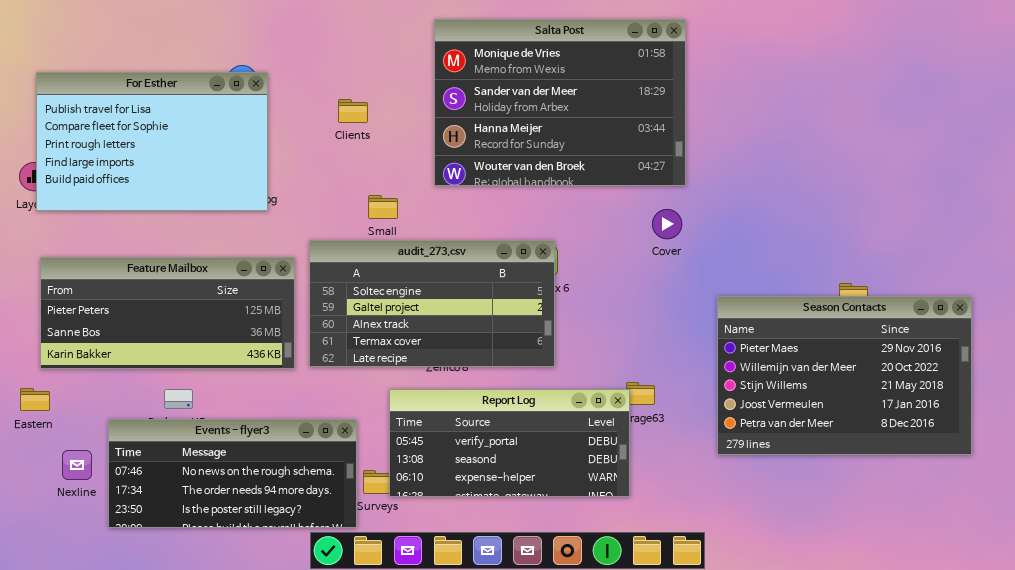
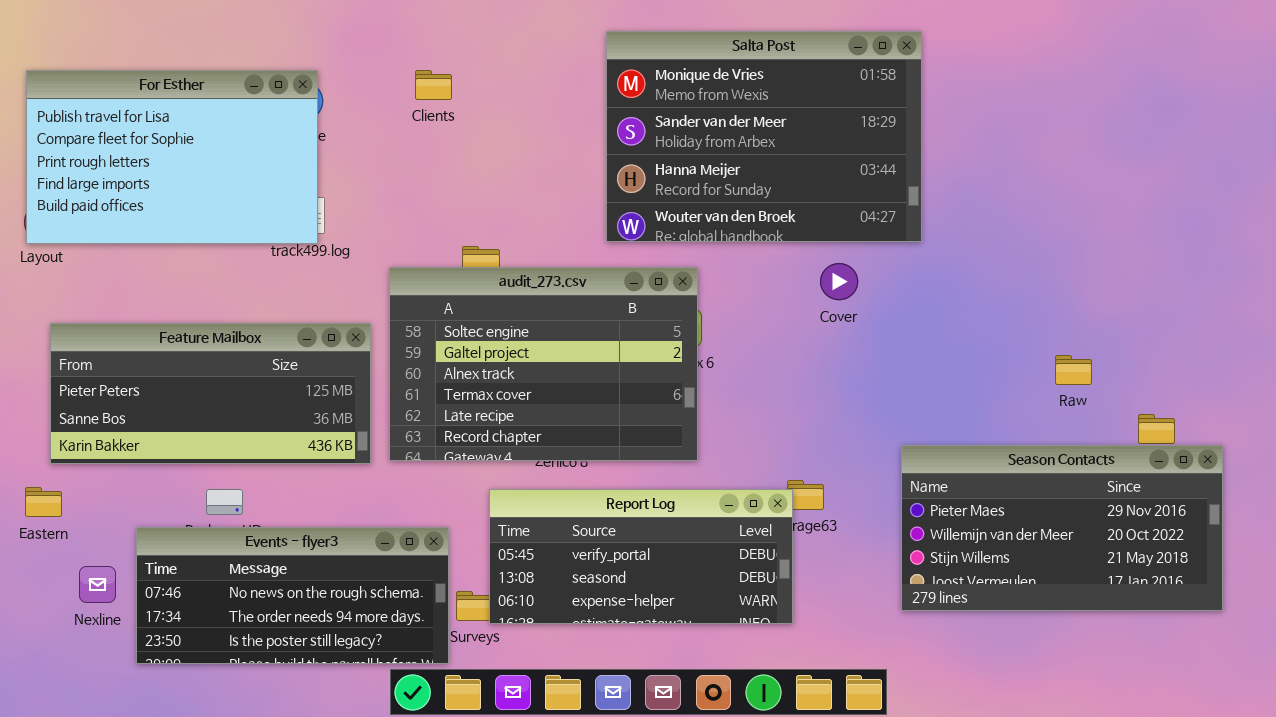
Salta Post: [434,19,686,186] -> [606,31,922,242], moved
For Esther: [36,72,268,211] -> [26,70,318,244], moved
Clients: [338,99,368,123] -> [415,70,452,100], moved
audit_273.csv: [309,240,555,367] -> [389,267,698,461], resized
Season Contacts: [717,296,972,455] -> [901,445,1223,611], moved, resized

